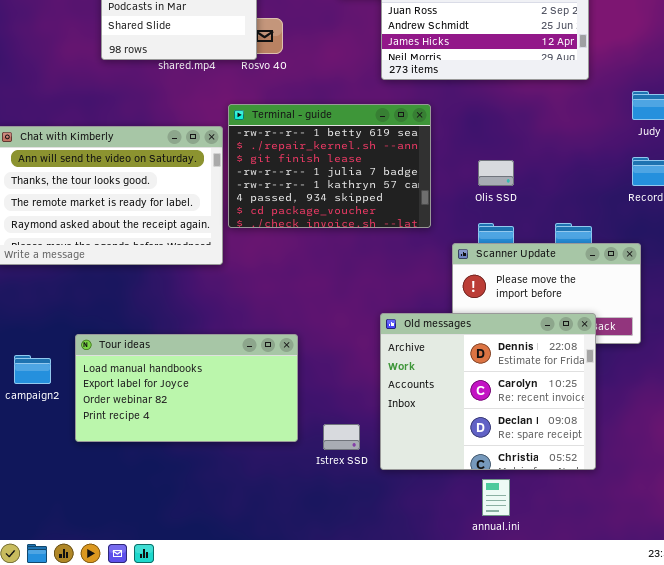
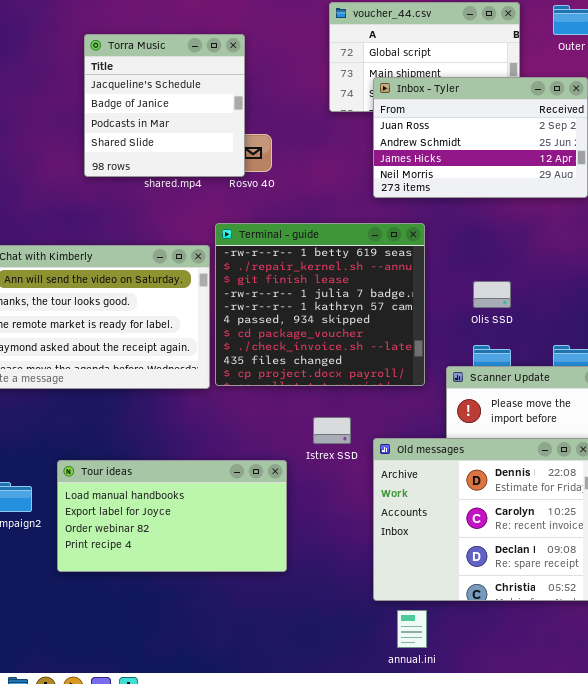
Terminal - guide: [228,104,431,228] -> [215,223,425,386], resized
Istrex SSD: [323,424,360,450] -> [313,417,351,444], moved
annual.ini: [482,479,510,516] -> [397,610,427,648], moved

